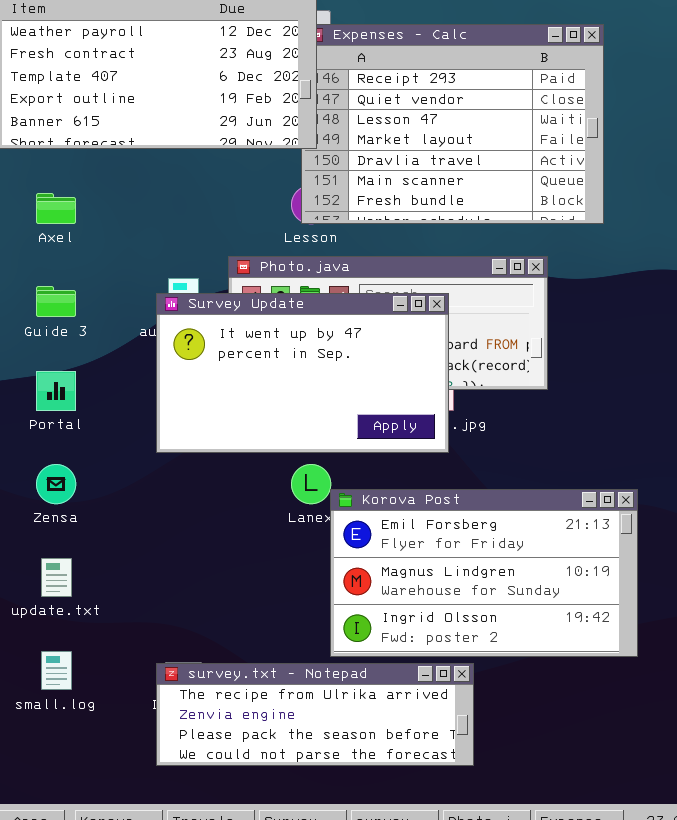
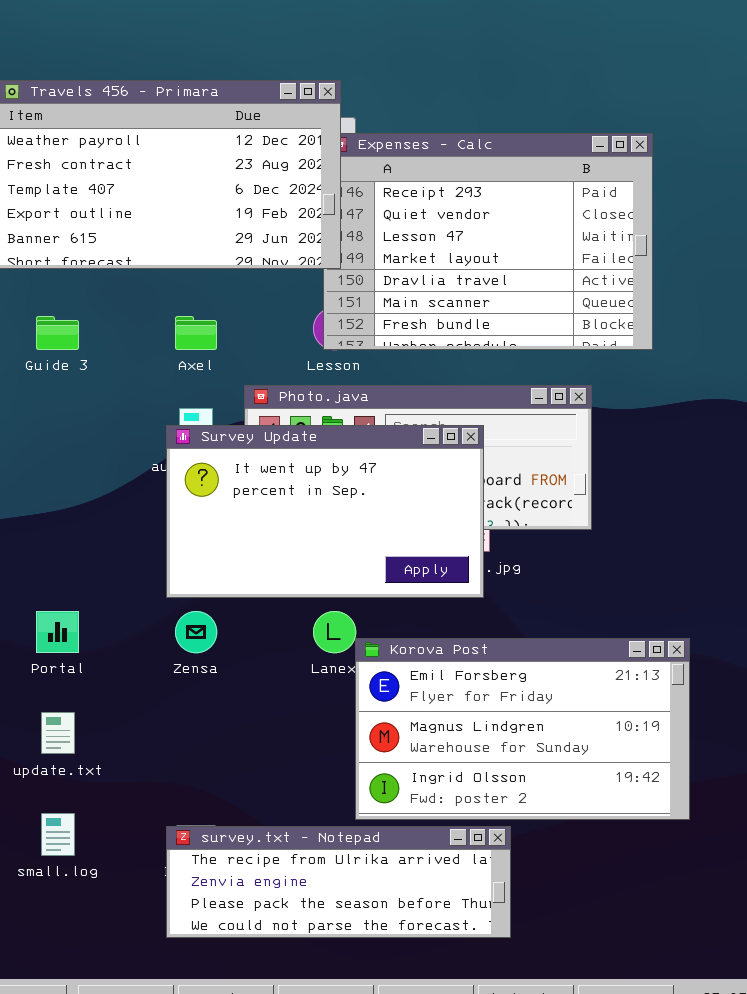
Axel: [36,193,76,224] -> [175,316,217,350], moved
Guide 3: [36,286,76,317] -> [36,316,79,350], moved
Portal: [36,371,76,411] -> [36,611,79,653], moved
Zensa: [36,464,76,504] -> [175,611,217,653], moved

